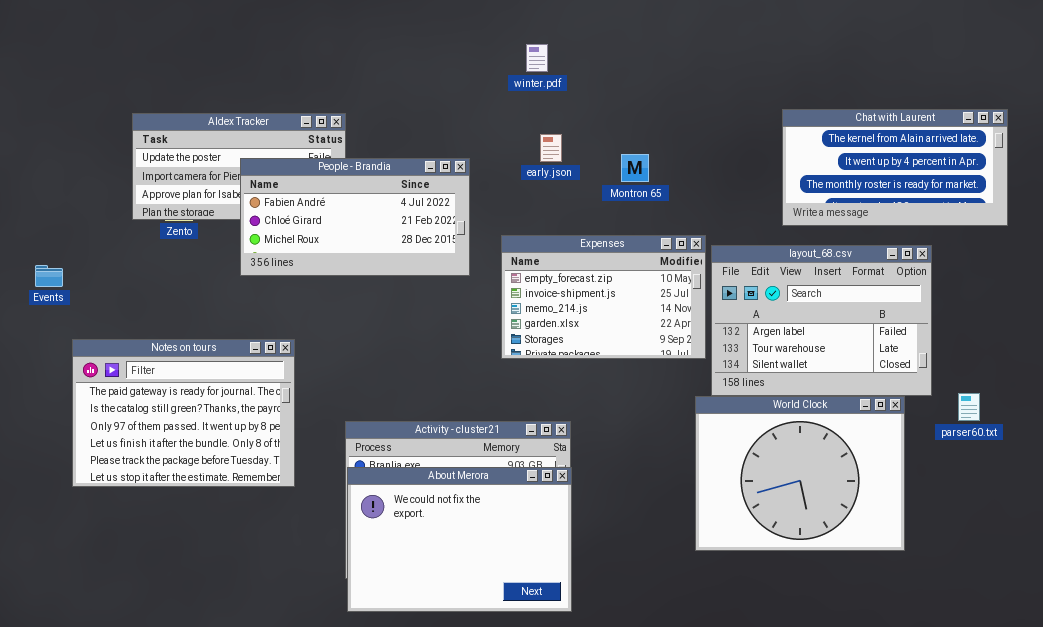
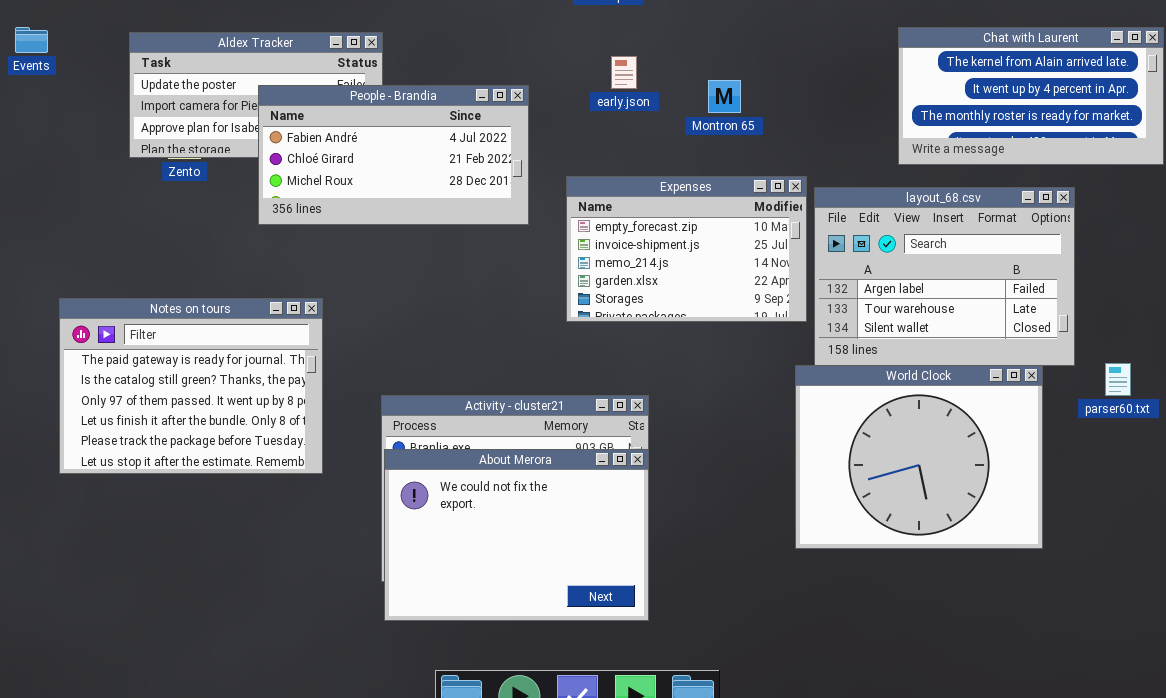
Events: [35,265,63,287] -> [15,27,48,53], moved

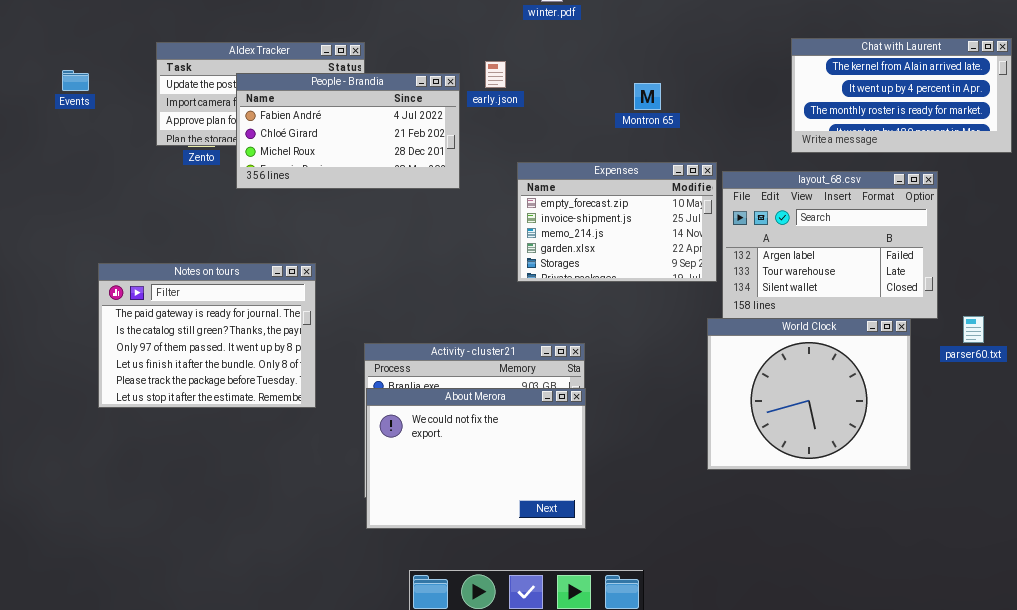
Events: [15,27,48,53] -> [62,70,89,91], moved
early.json: [611,56,637,89] -> [485,61,506,88], moved
People - Brandia: [258,85,529,225] -> [236,73,460,189], moved

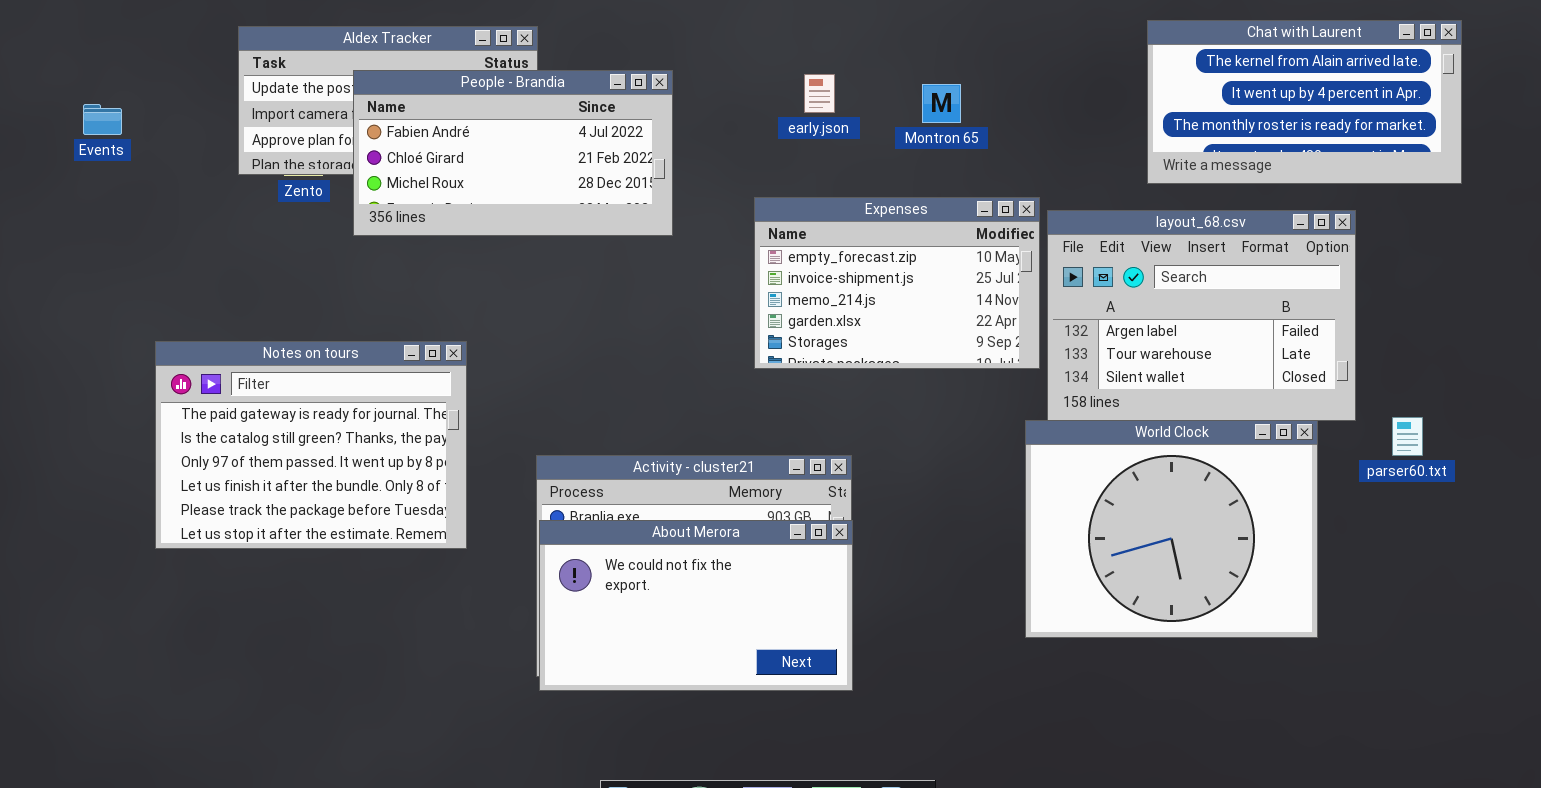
early.json: [485,61,506,88] -> [804,74,835,113], moved
Events: [62,70,89,91] -> [83,104,122,135], moved
About Merora: [366,388,586,529] -> [539,520,853,691], resized

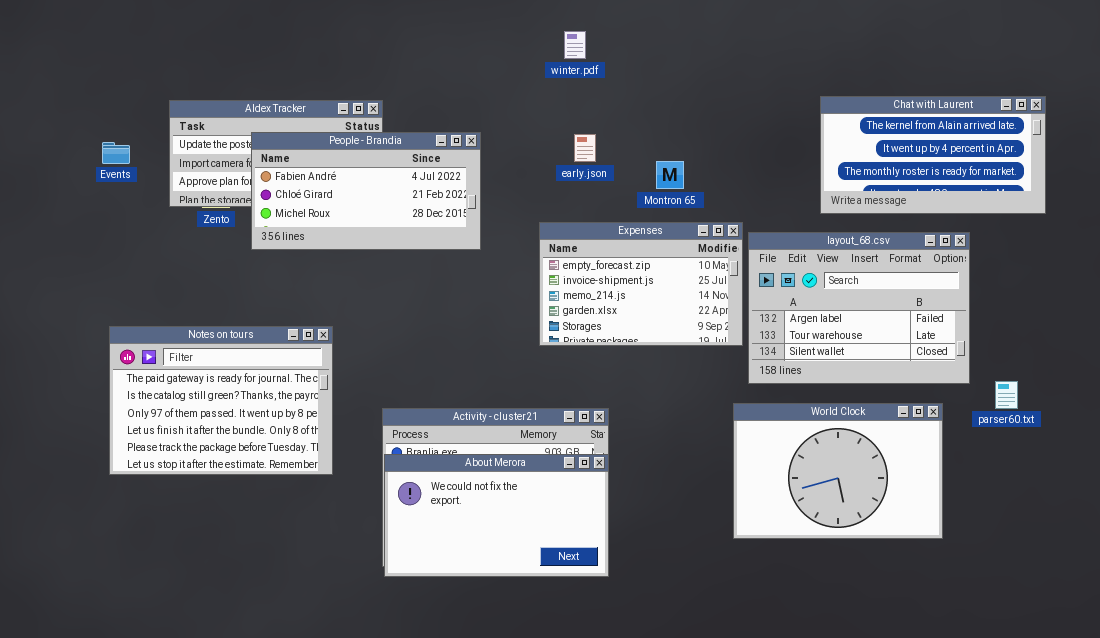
Montron 65: [922,84,961,123] -> [656,161,684,189], moved
Events: [83,104,122,135] -> [102,142,130,164], moved
World Clock: [1025,420,1318,638] -> [733,403,943,539], resized

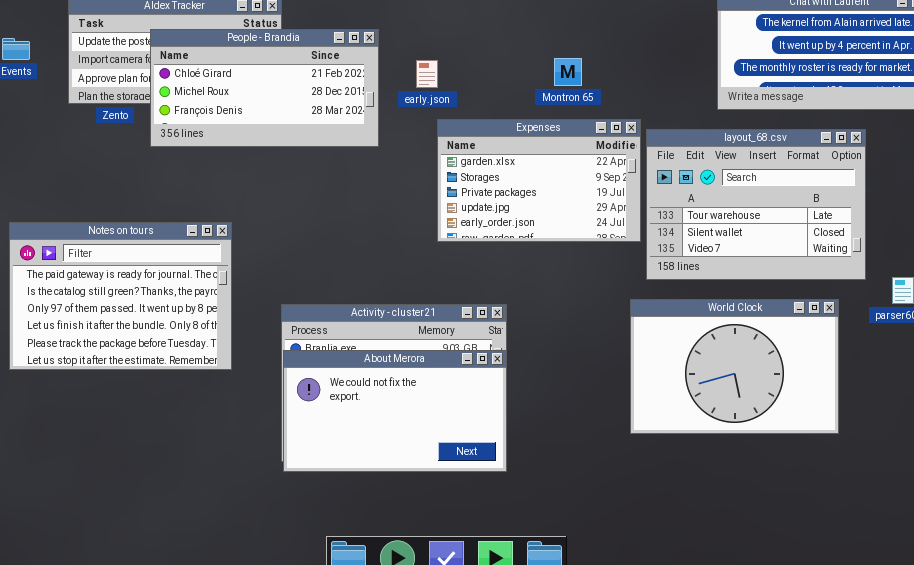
People - Brandia: [251,132,481,250] -> [150,29,379,147], scrolled down 1 row
early.json: [574,134,596,162] -> [416,60,438,88], moved
Expenses: [539,222,743,346] -> [437,119,641,242], scrolled down 3 rows
layout_68.csv: [748,232,970,384] -> [646,129,866,280], scrolled down 1 row

